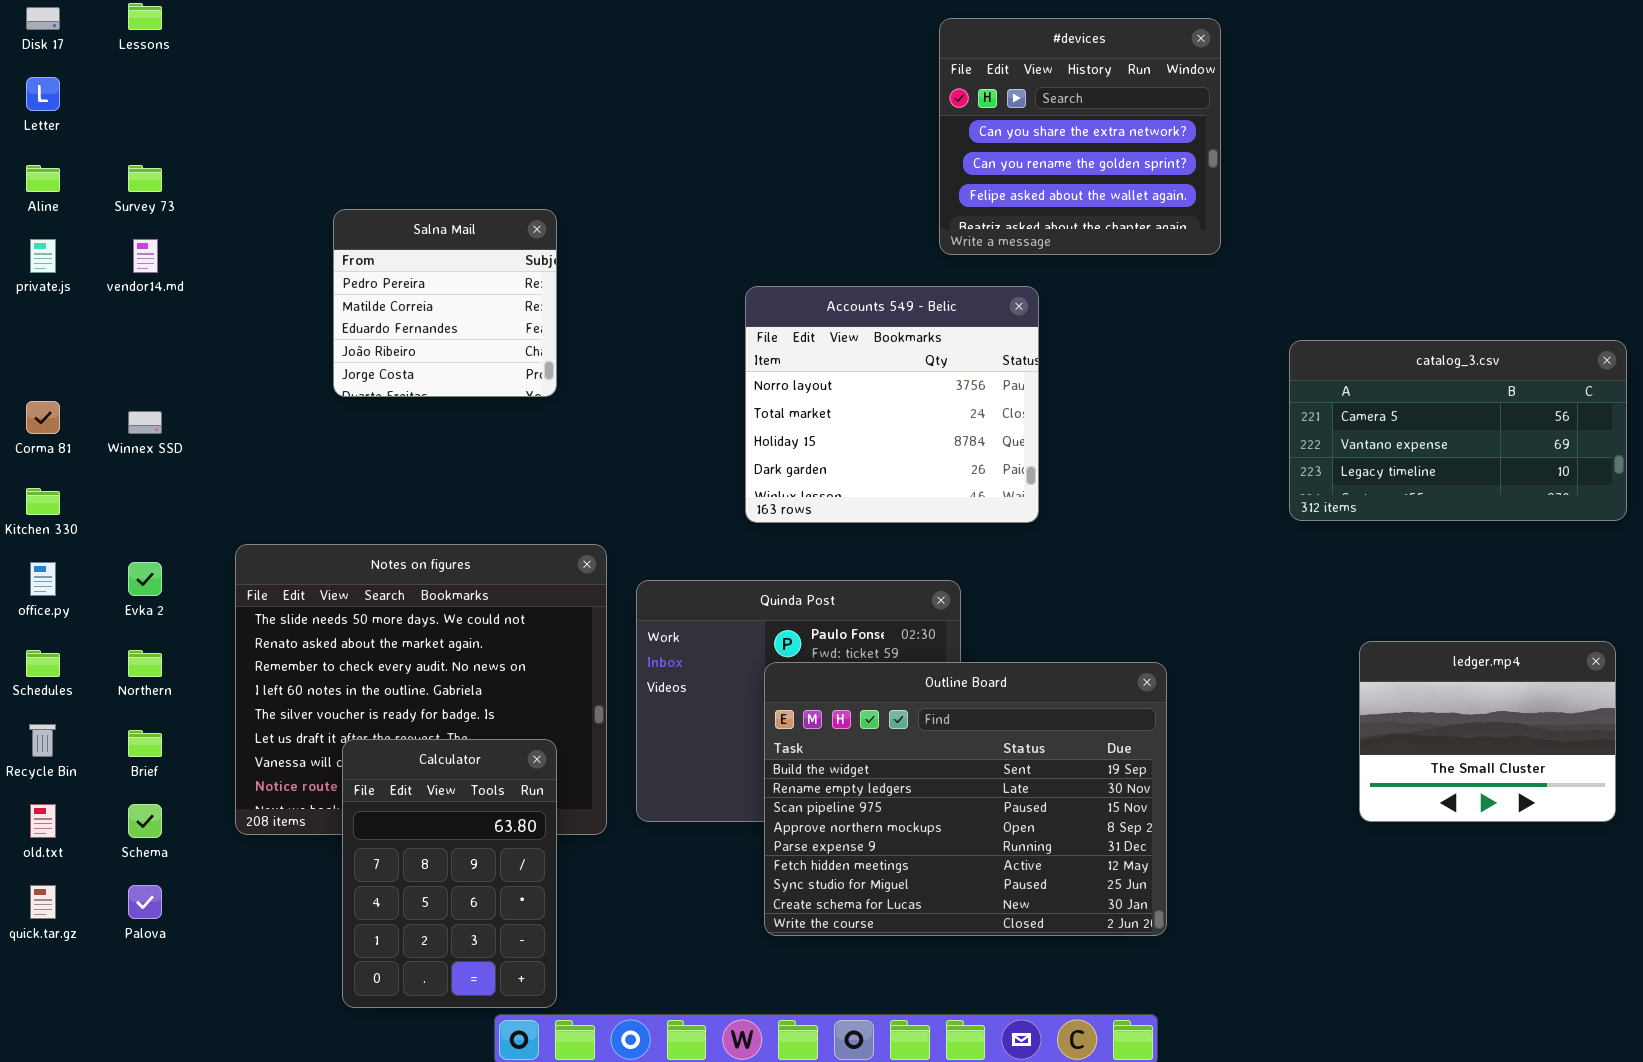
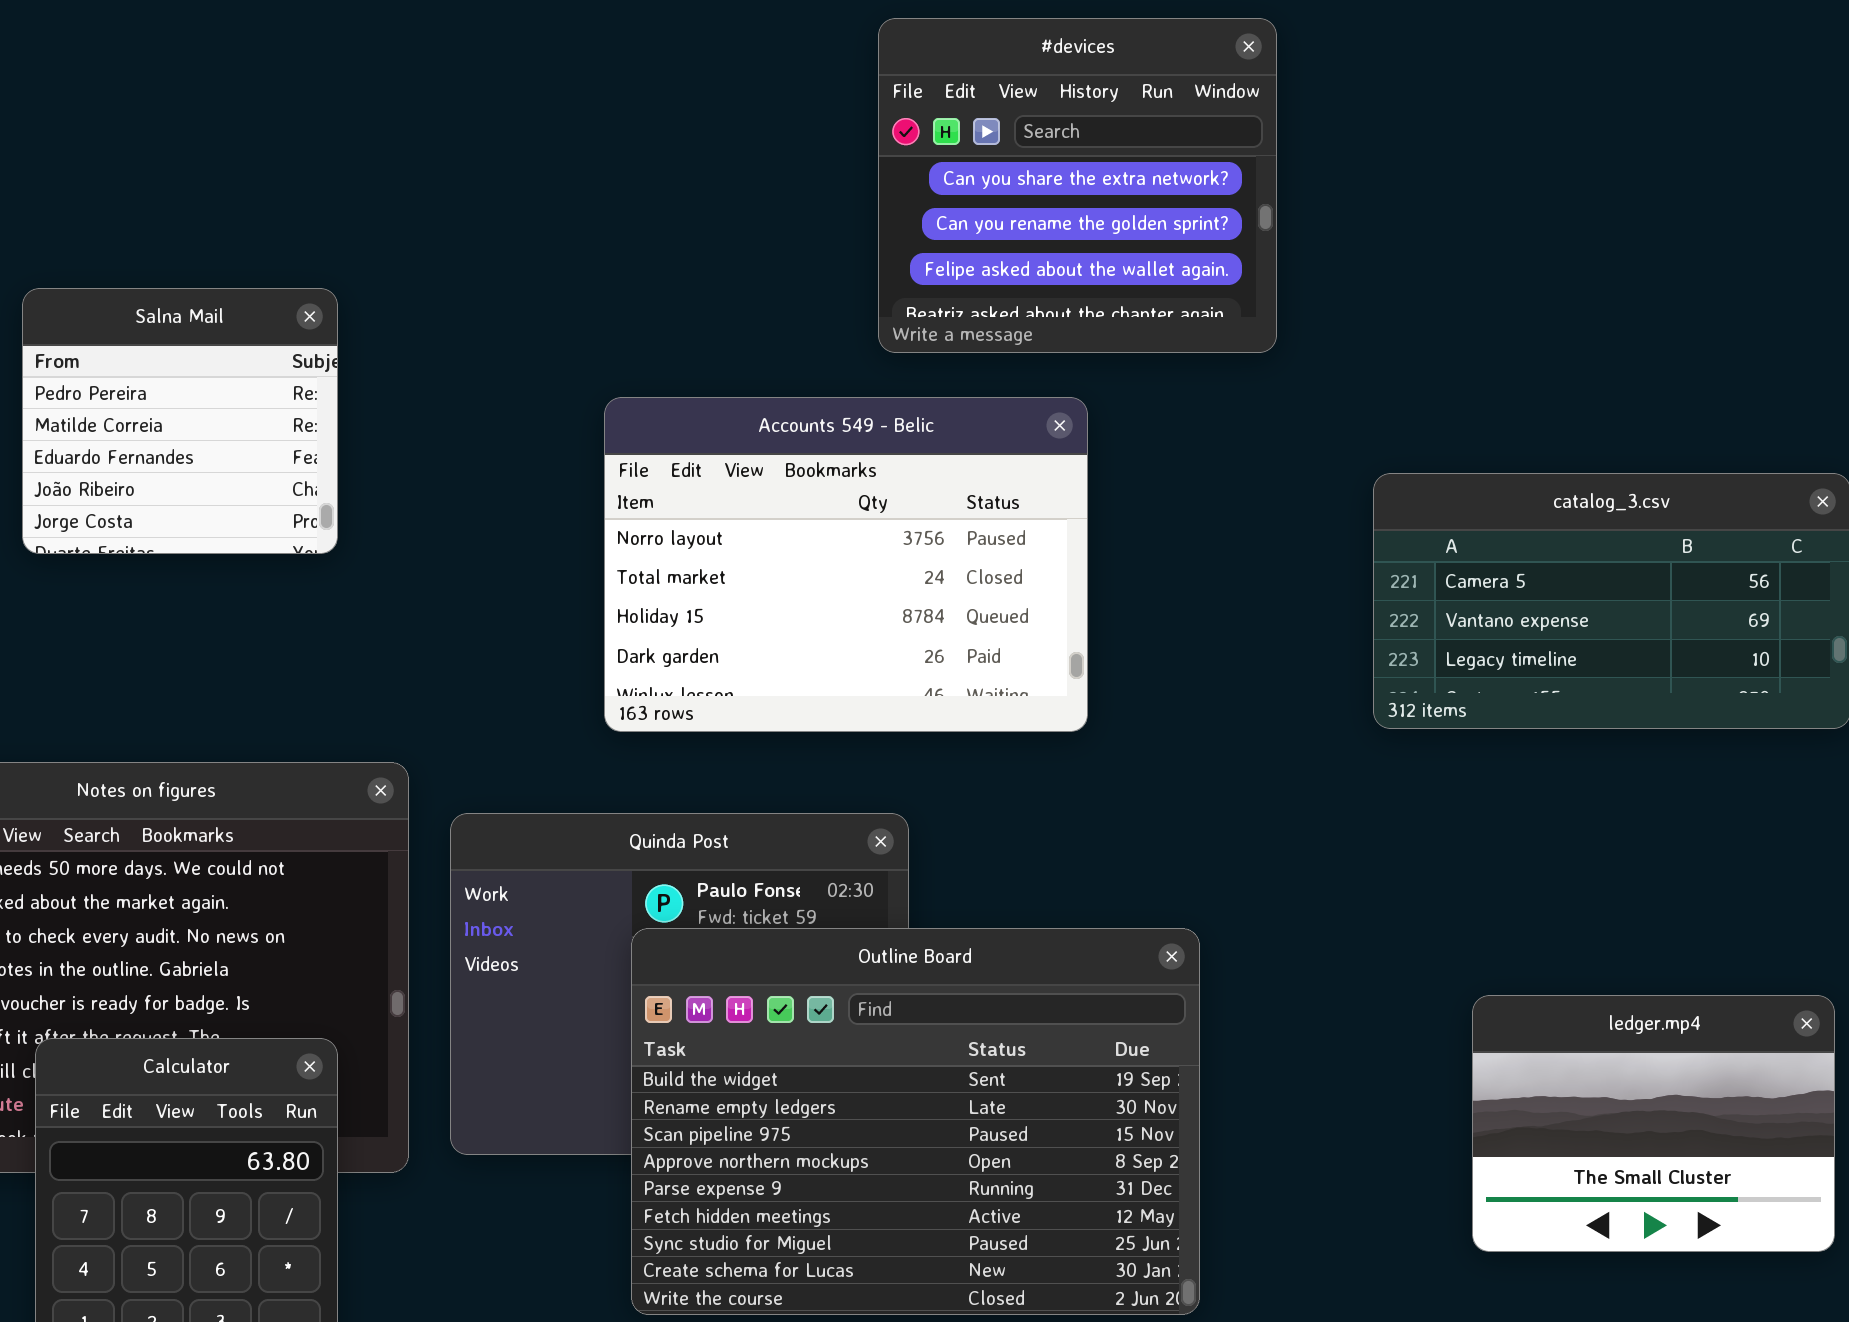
Accounts 549 - Belic: [745,286,1039,523] -> [604,397,1088,732], resized
ledger.mp4: [1359,641,1616,822] -> [1472,995,1835,1252], moved

